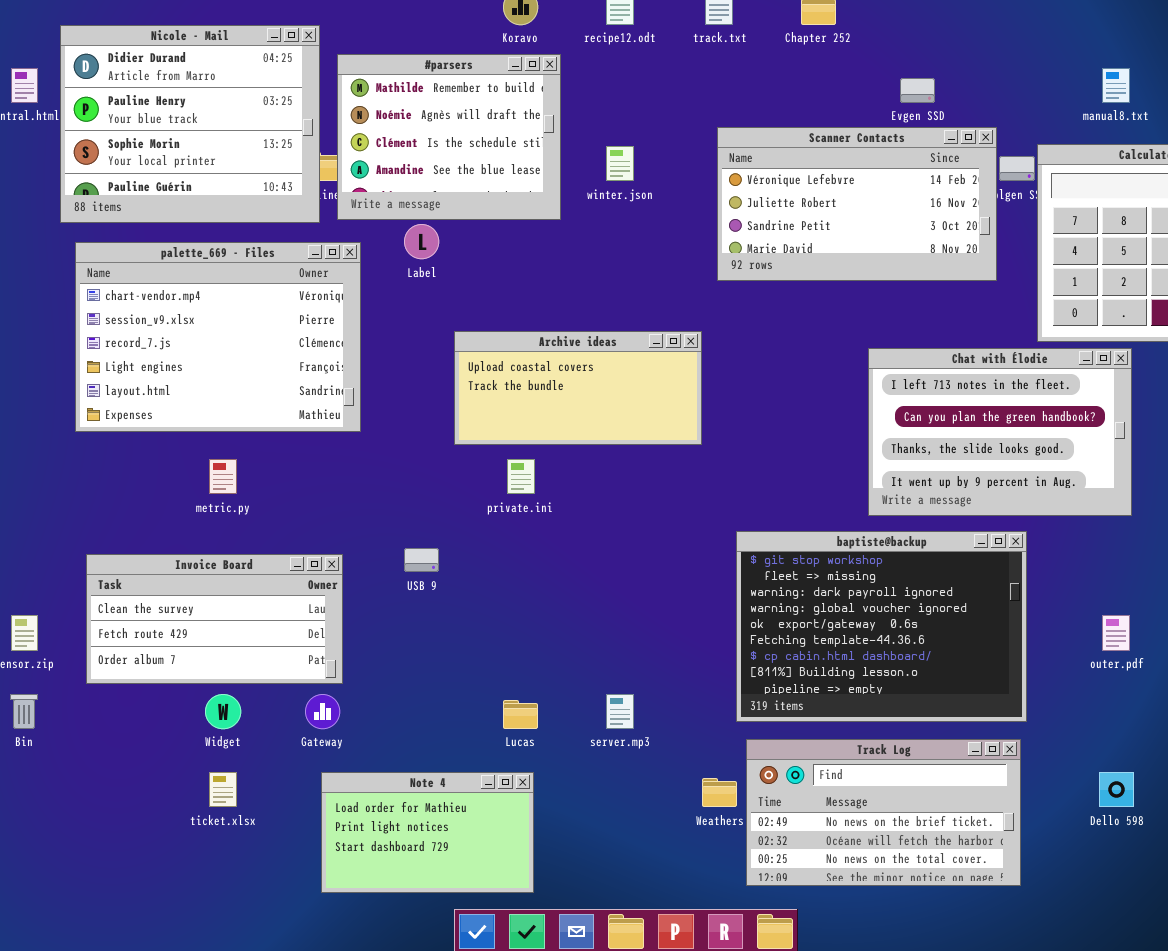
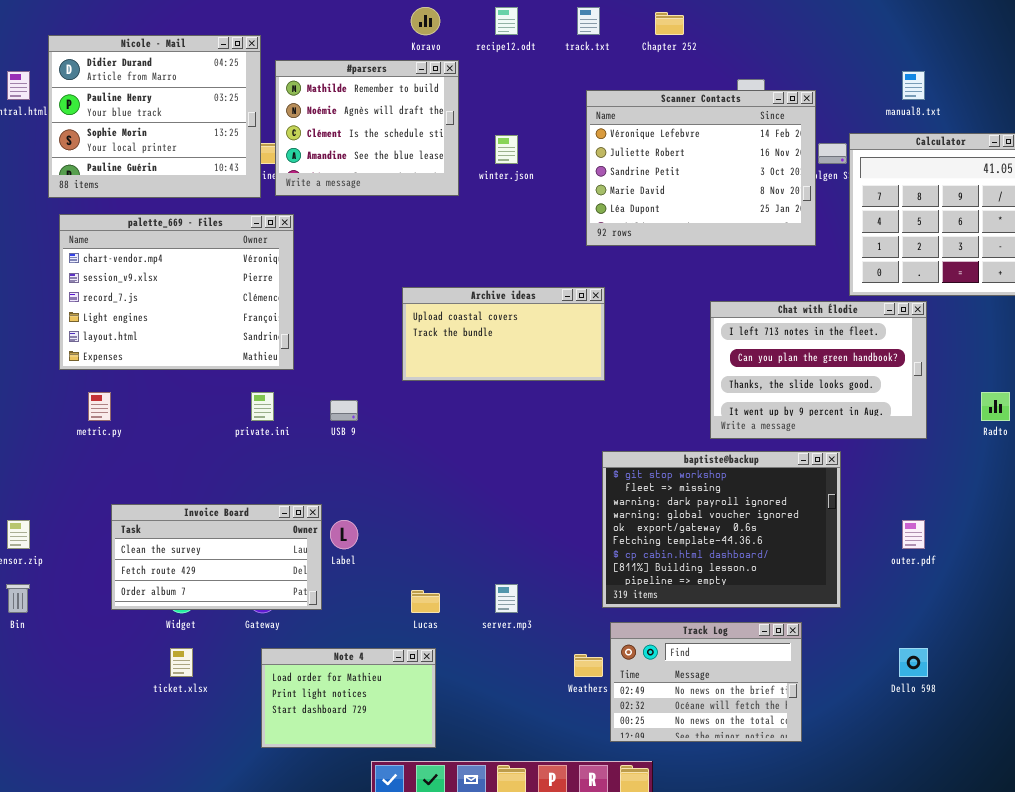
Scanner Contacts: [717,127,997,281] -> [586,90,816,246], resized
Label: [404,224,439,259] -> [330,520,358,549], moved
Archive ideas: [454,331,702,445] -> [402,287,605,381], moved
metric.py: [209,459,237,494] -> [88,392,111,421], moved
private.ini: [507,459,535,494] -> [251,392,274,421], moved
USB 9: [404,548,439,572] -> [330,400,358,421], moved
Invoice Board: [86,554,343,684] -> [111,504,322,610], moved
Track Log: [746,739,1021,886] -> [610,622,802,742], resized

